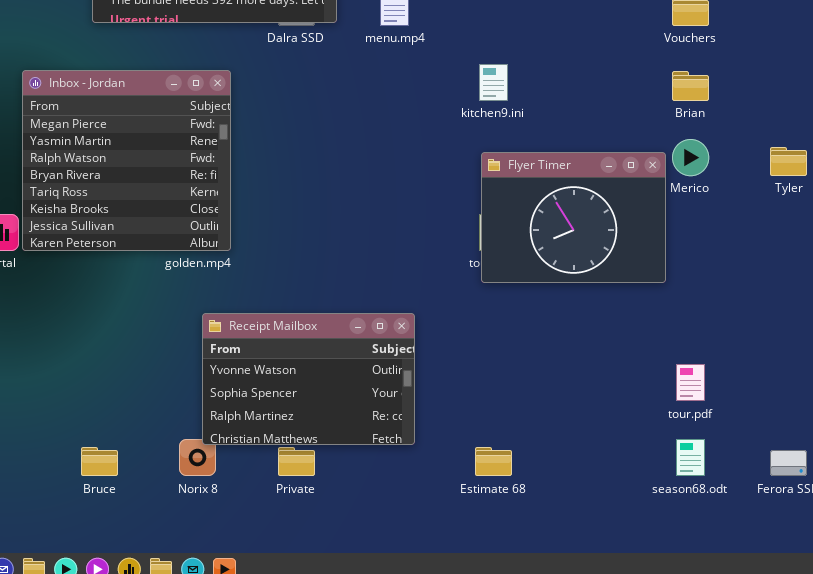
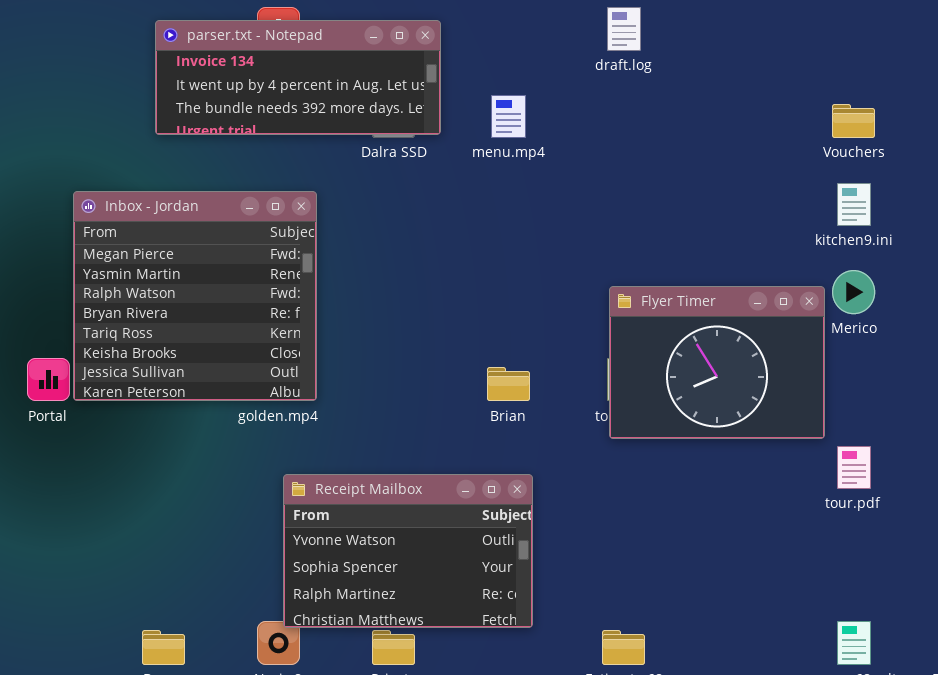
kitchen9.ini: [479,64,508,101] -> [837,183,871,226], moved
Brian: [672,71,709,101] -> [487,367,530,401], moved
tour.pdf: [676,364,705,401] -> [837,446,871,489], moved

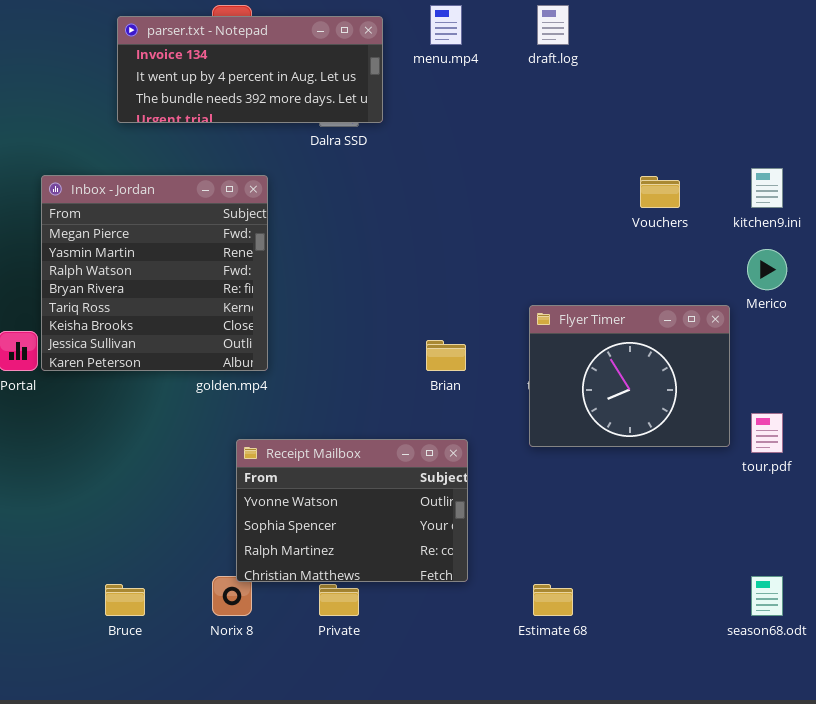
menu.mp4: [491,95,526,138] -> [430,5,462,45], moved
Vouchers: [832,104,875,138] -> [640,176,680,208], moved
Flyer Timer: [609,286,825,439] -> [529,305,730,447], moved

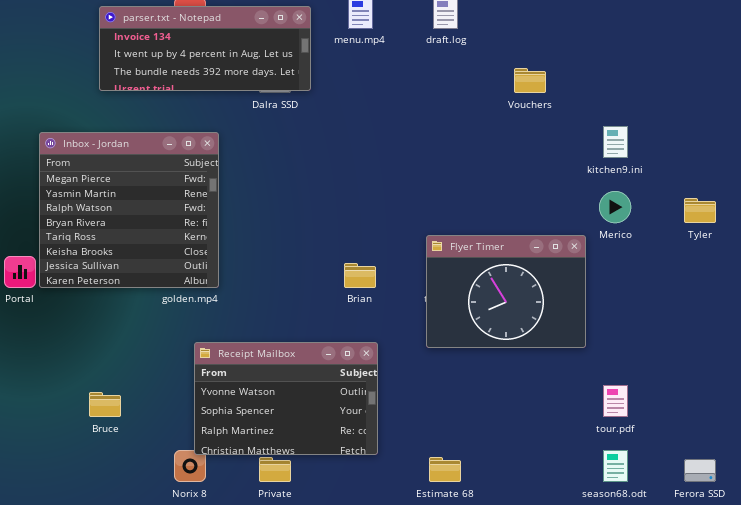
Vouchers: [640,176,680,208] -> [514,68,546,93], moved
tour.pdf: [751,413,783,453] -> [603,385,628,417], moved
Bruce: [105,584,145,616] -> [89,392,121,417], moved

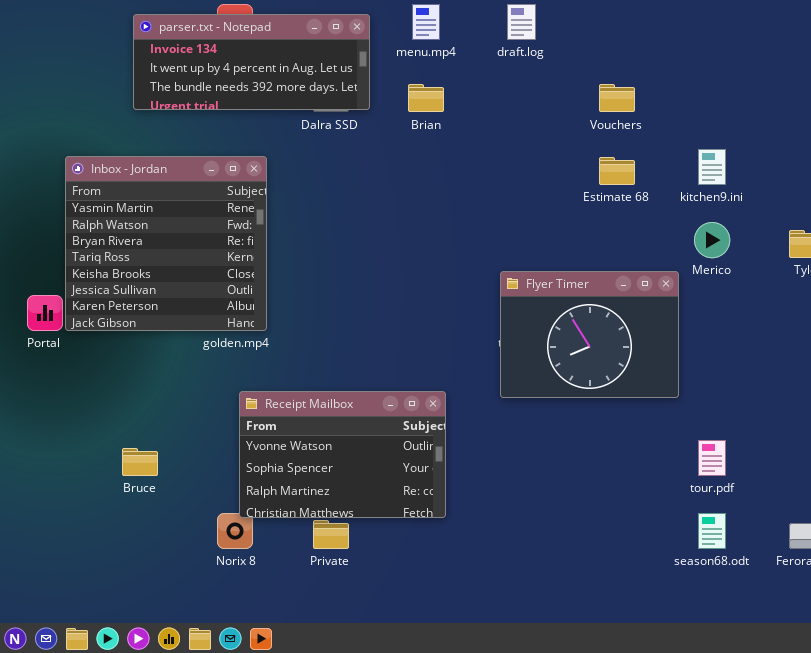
Inbox - Jordan: [39,132,219,288] -> [65,156,267,331], scrolled down 1 row
Brian: [344,263,376,288] -> [408,84,444,112], moved
Estimate 68: [429,457,461,482] -> [599,157,635,185], moved

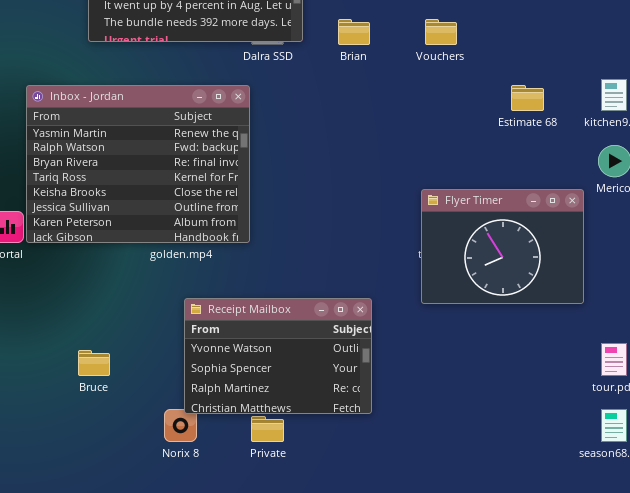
Vouchers: [599,84,635,112] -> [425,19,457,45], moved
Inbox - Jordan: [65,156,267,331] -> [26,85,250,243], resized

